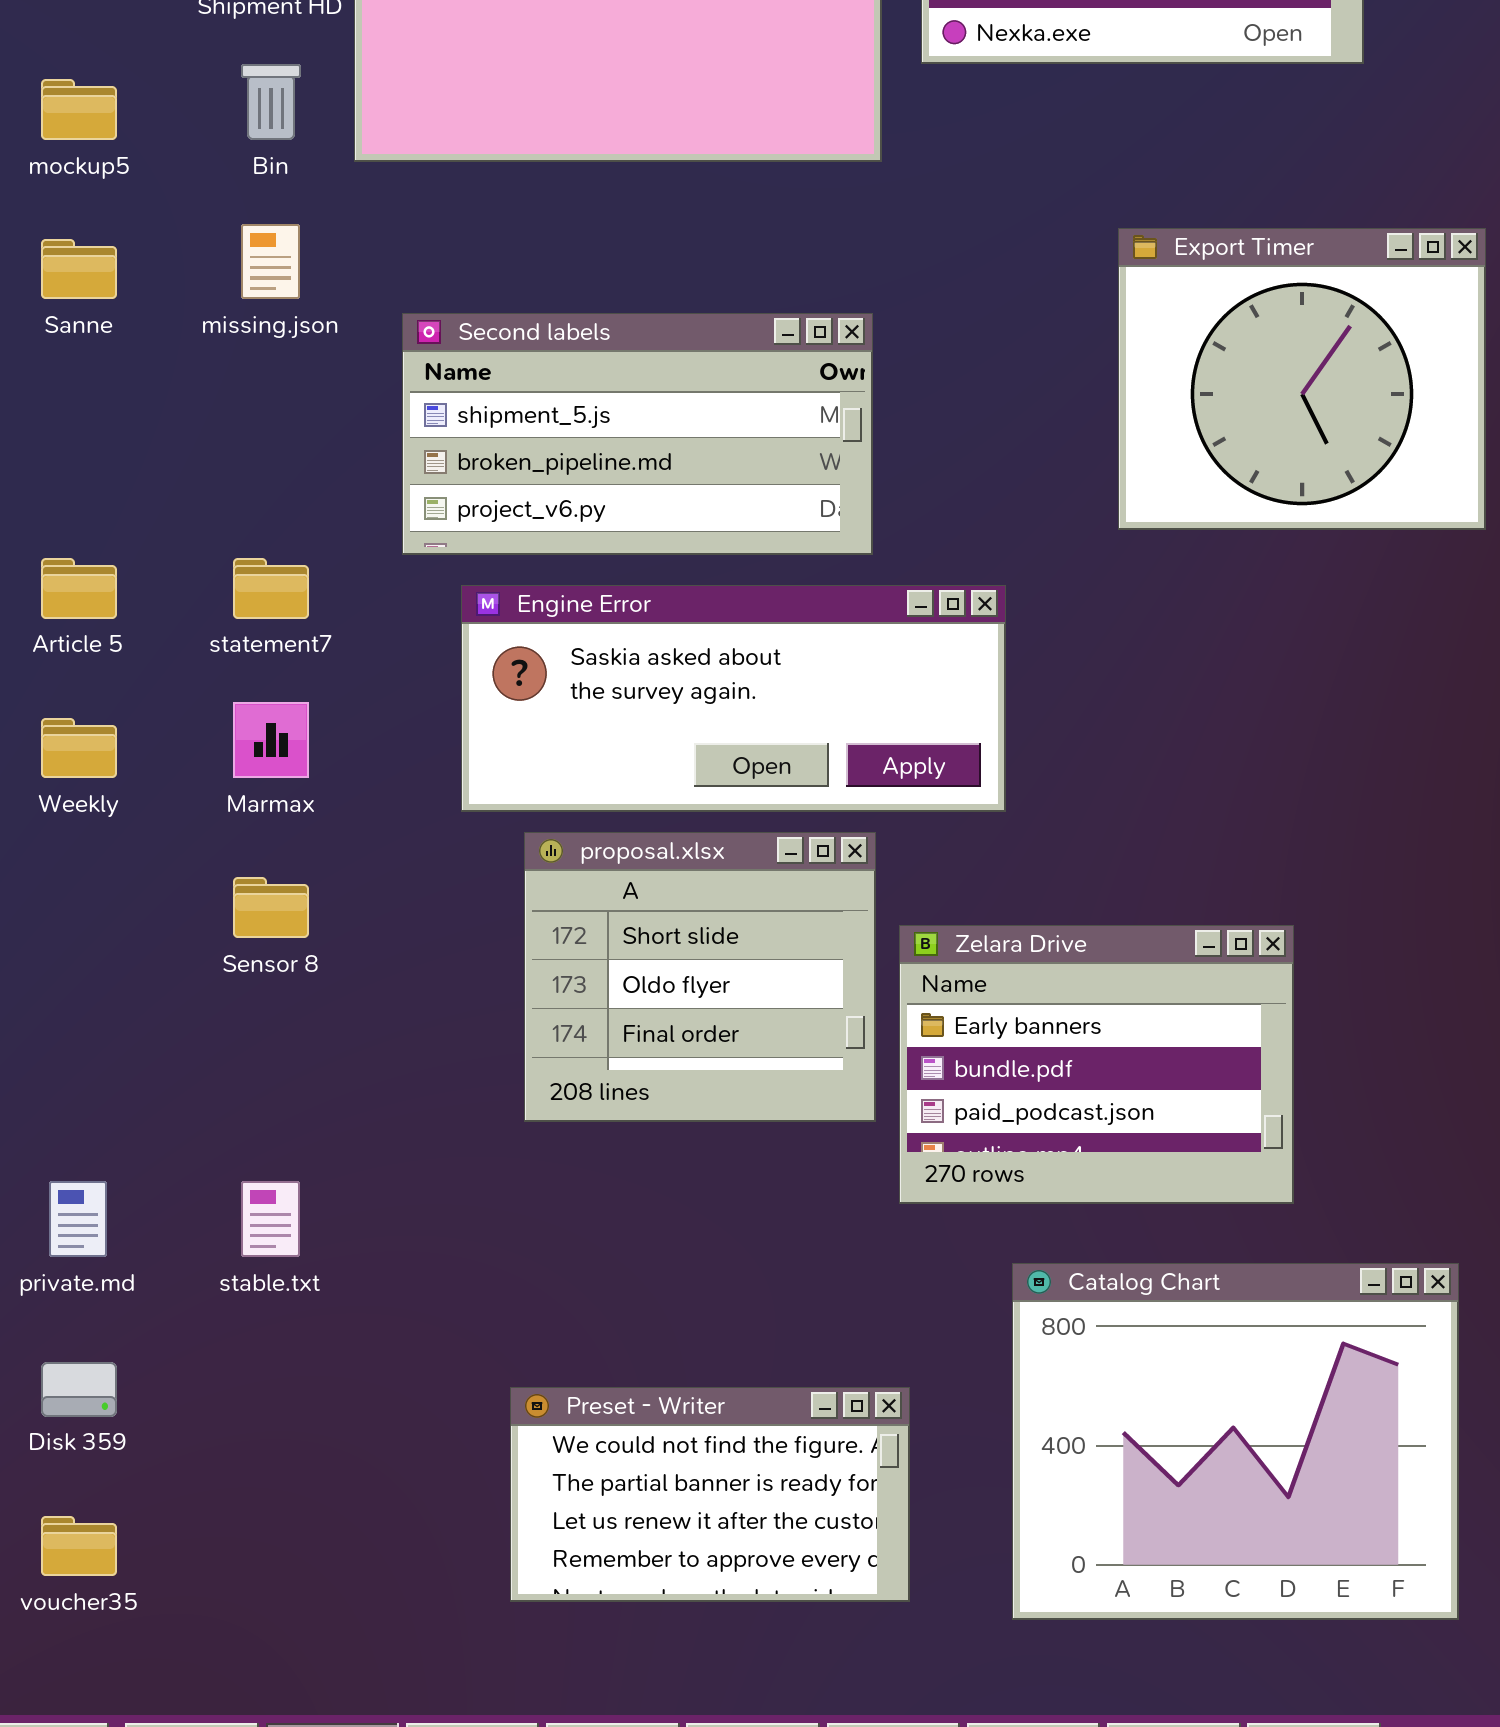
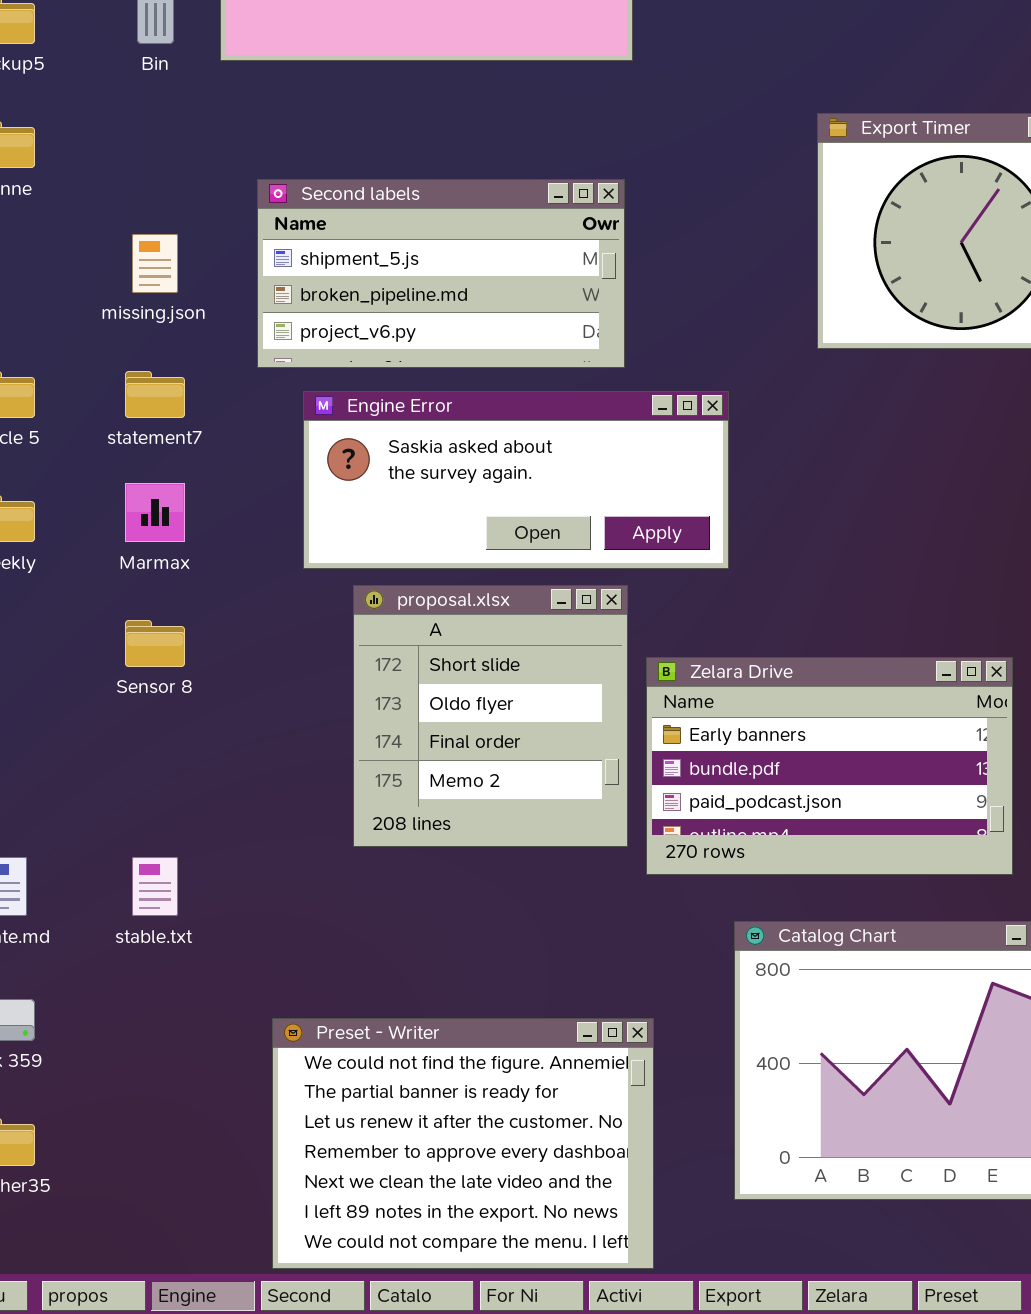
missing.json: [241,224,300,299] -> [132,234,178,293], moved
proposal.xlsx: [524,832,876,1122] -> [353,585,628,847], resized
Zelara Drive: [899,925,1294,1204] -> [646,657,1013,875], resized
Preset - Writer: [510,1387,910,1602] -> [272,1018,654,1269], resized

